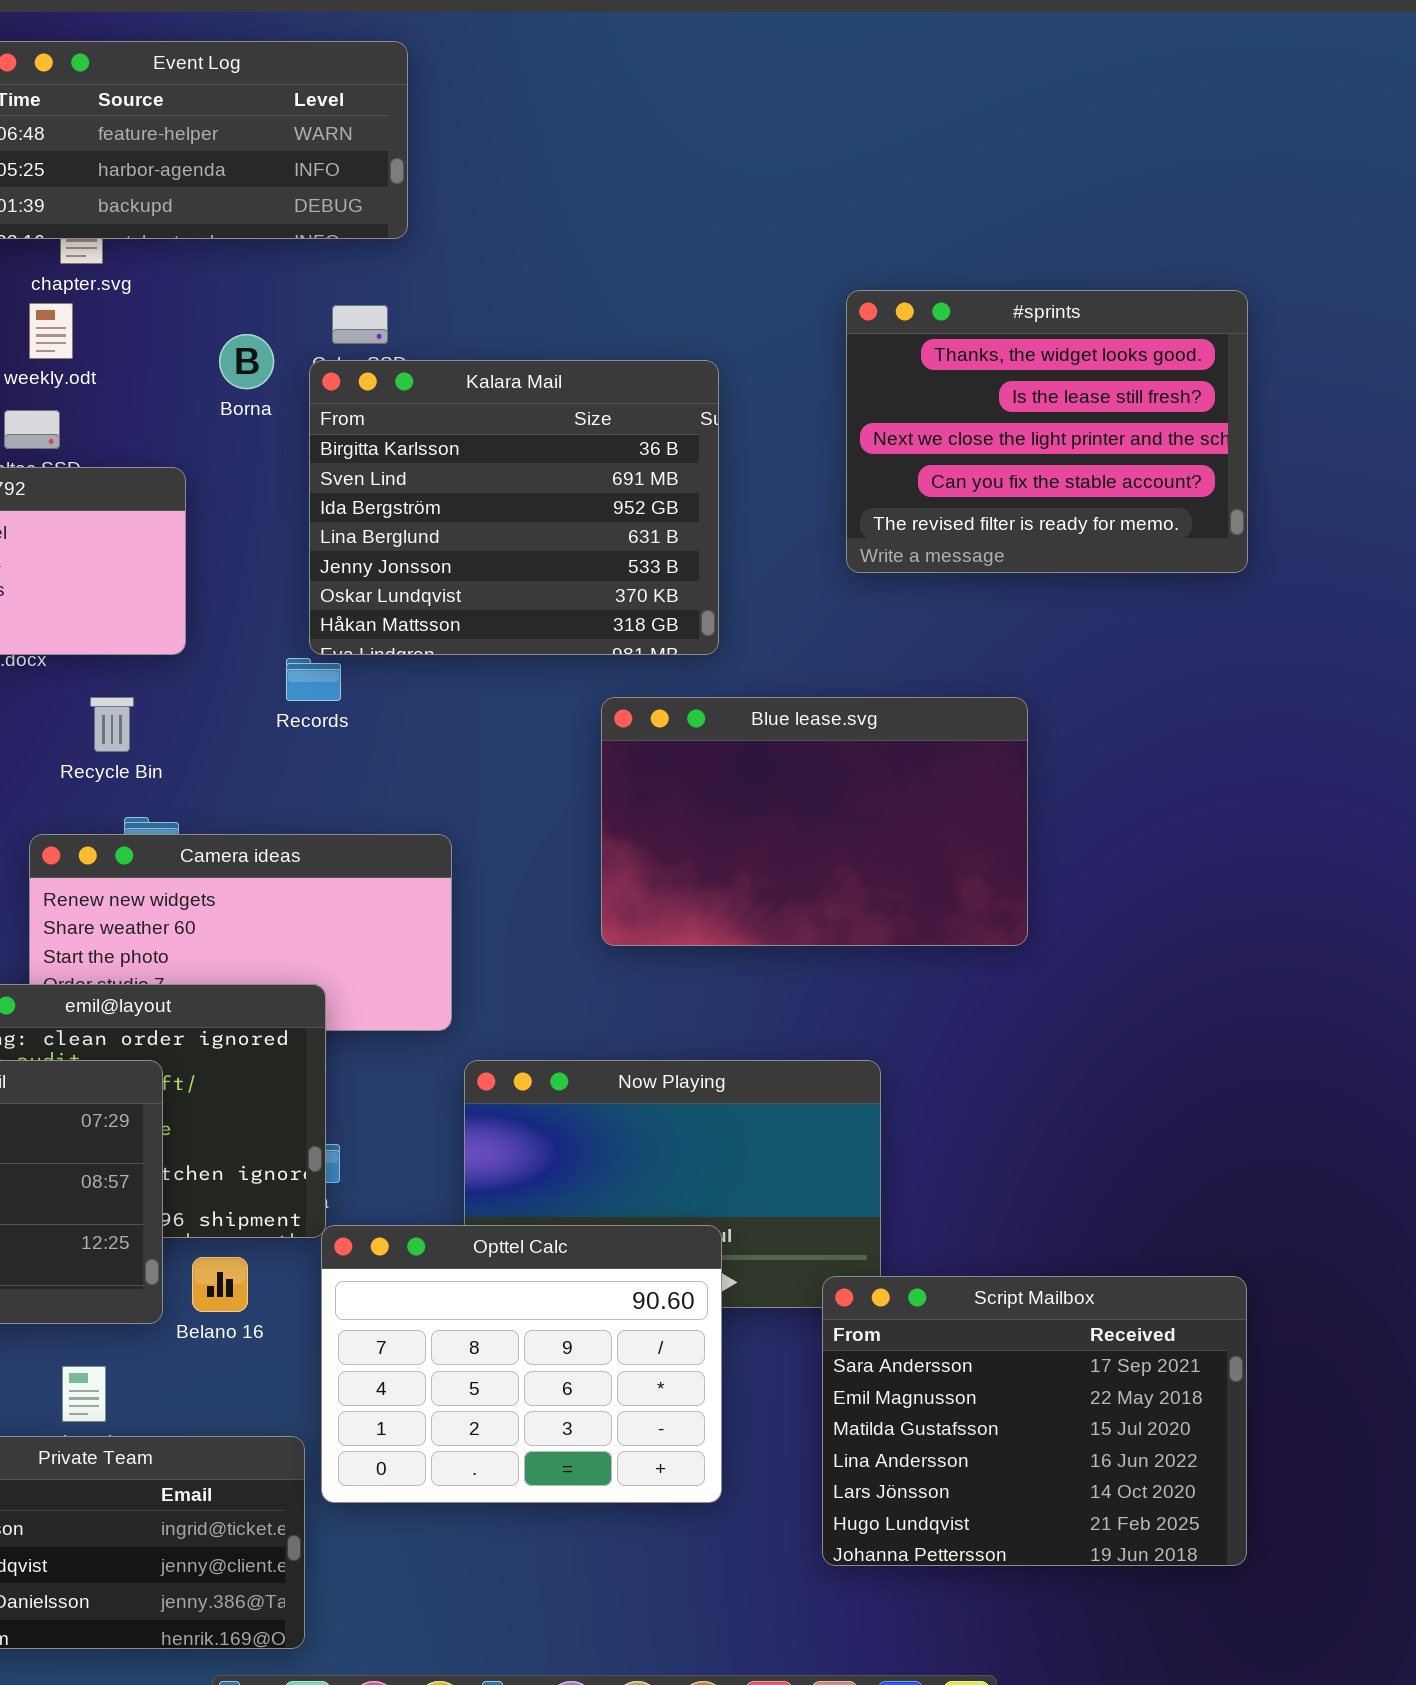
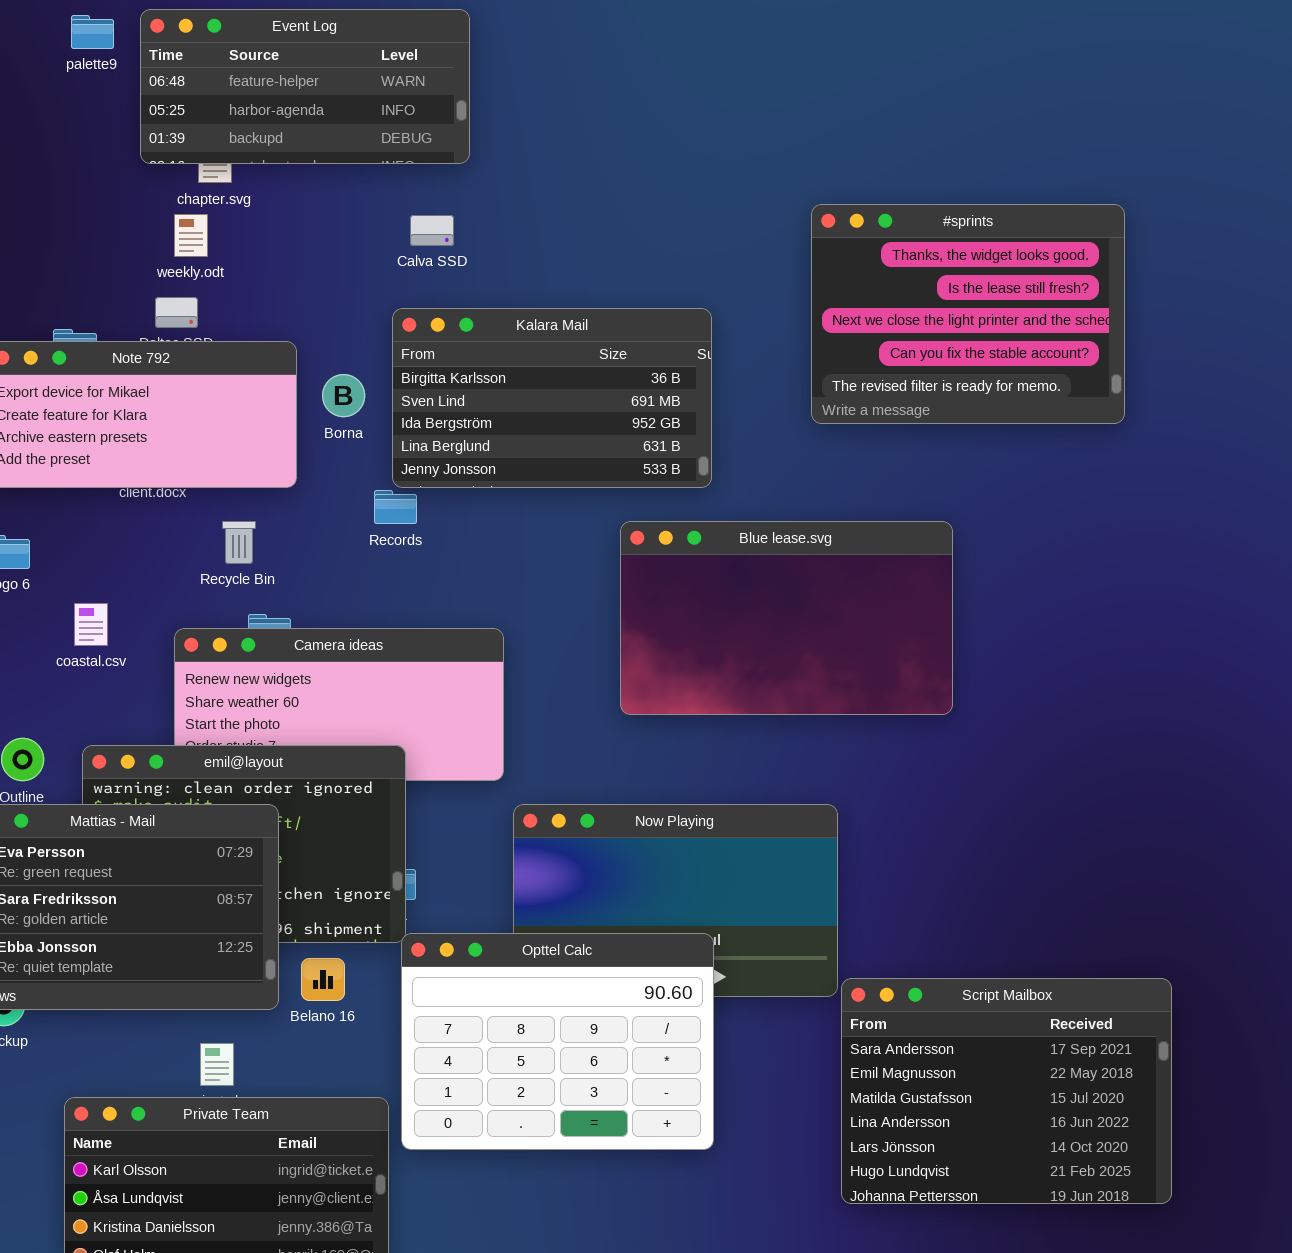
Borna: [219,334,274,389] -> [322,374,365,417], moved
Kalara Mail: [309,360,719,655] -> [392,308,712,488], resized
Script Mailbox: [822,1276,1247,1566] -> [841,978,1172,1204], moved

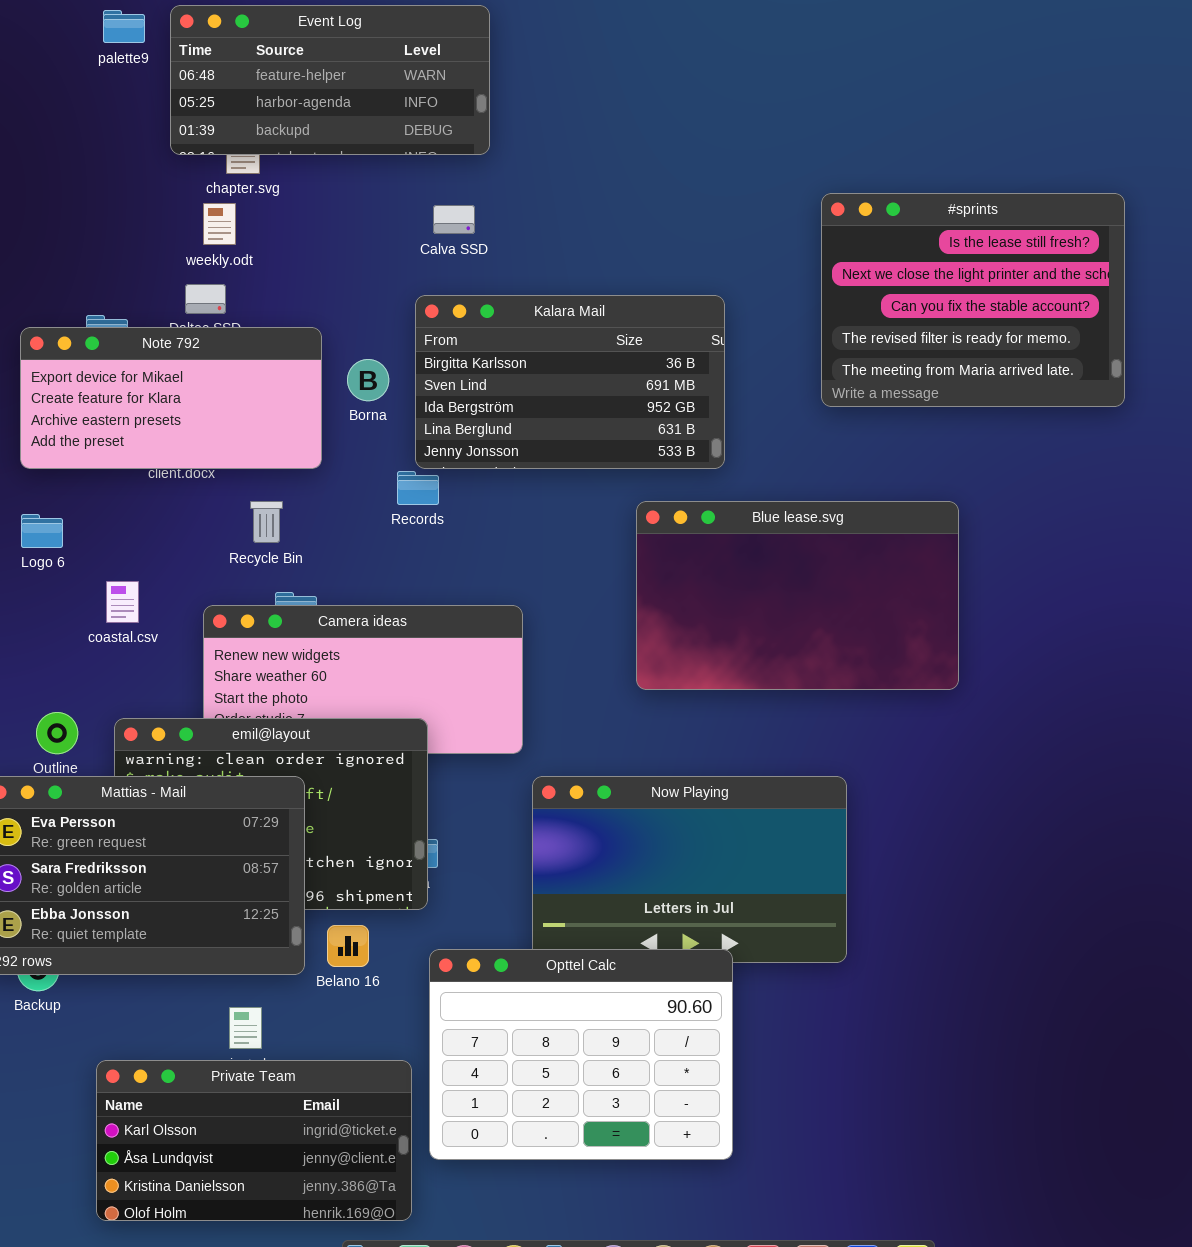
#sprints: [811,204,1125,424] -> [821,193,1125,407], scrolled down 1 row
Opttel Calc: [401,933,714,1150] -> [429,949,733,1160], moved
Script Mailbox: [841,978,1172,1204] -> none, closed

